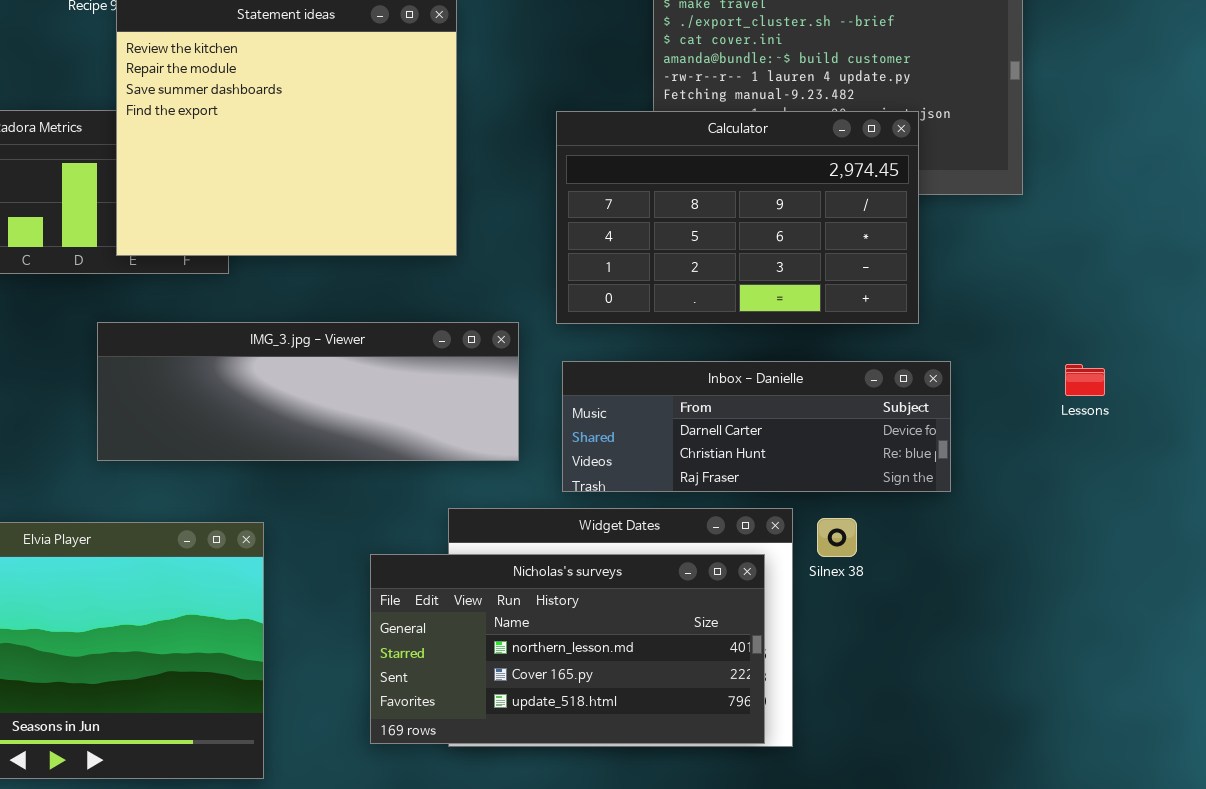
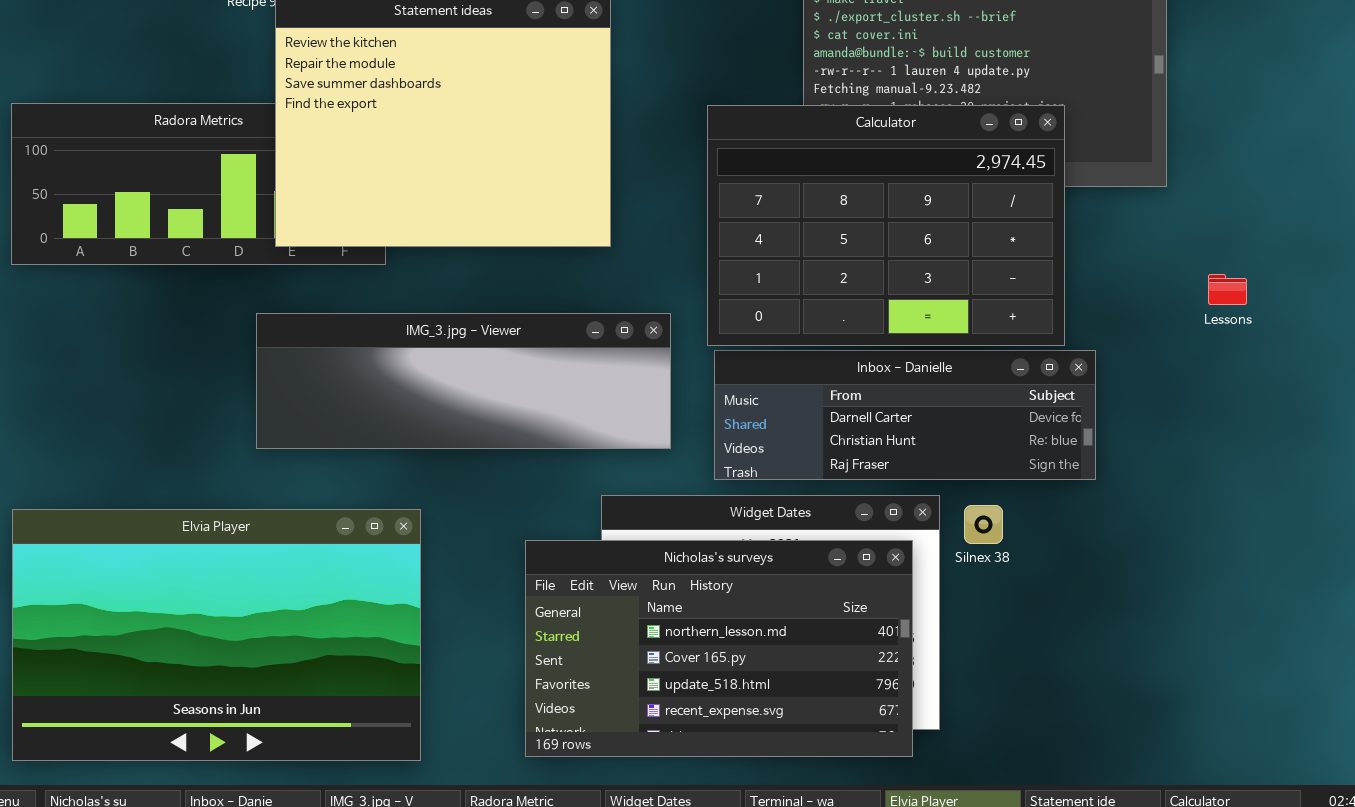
Calculator: [556,111,919,324] -> [707,105,1065,346], resized
Lessons: [1065,364,1105,396] -> [1208,274,1247,305], moved
Nicholas's surveys: [370,554,765,744] -> [525,540,913,757], resized

